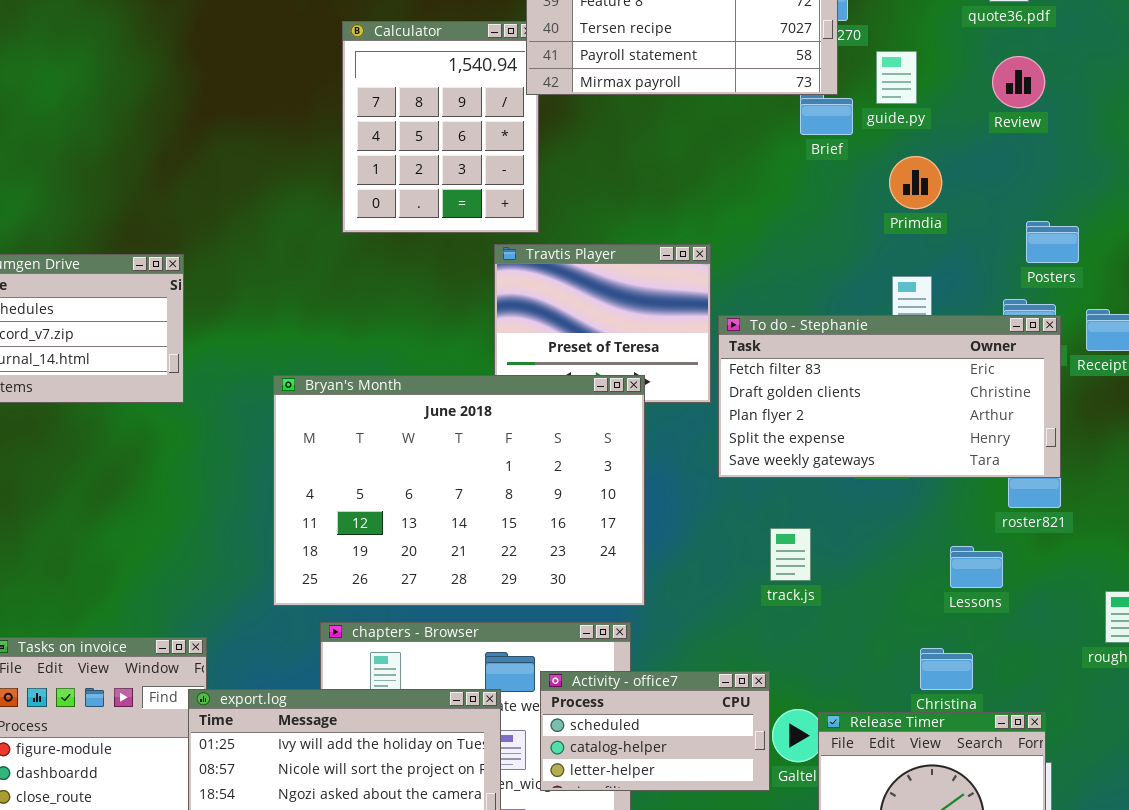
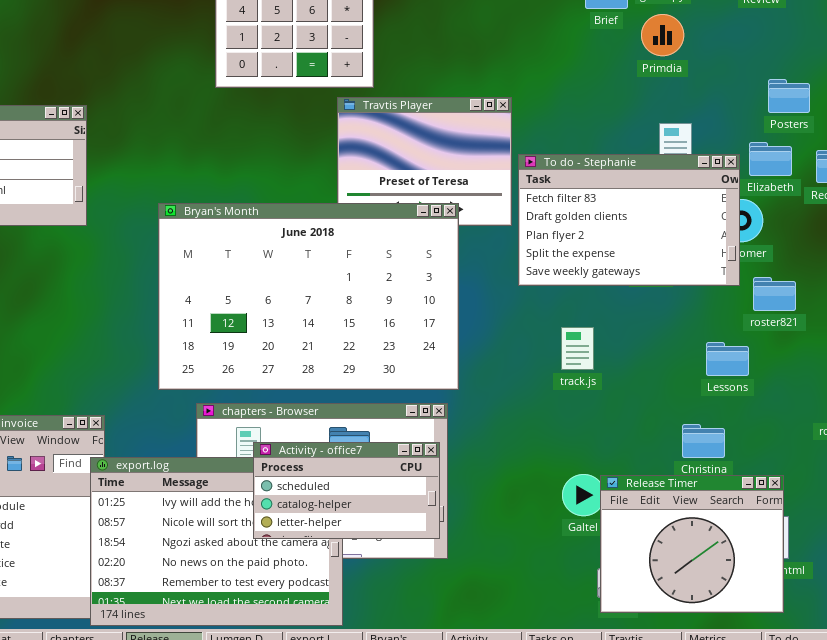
Primdia: [889,156,942,209] -> [641,14,684,56], moved
To do - Stephanie: [718,315,1061,478] -> [518,154,740,286], resized
Activity - office7: [540,671,770,791] -> [253,442,440,539], moved

